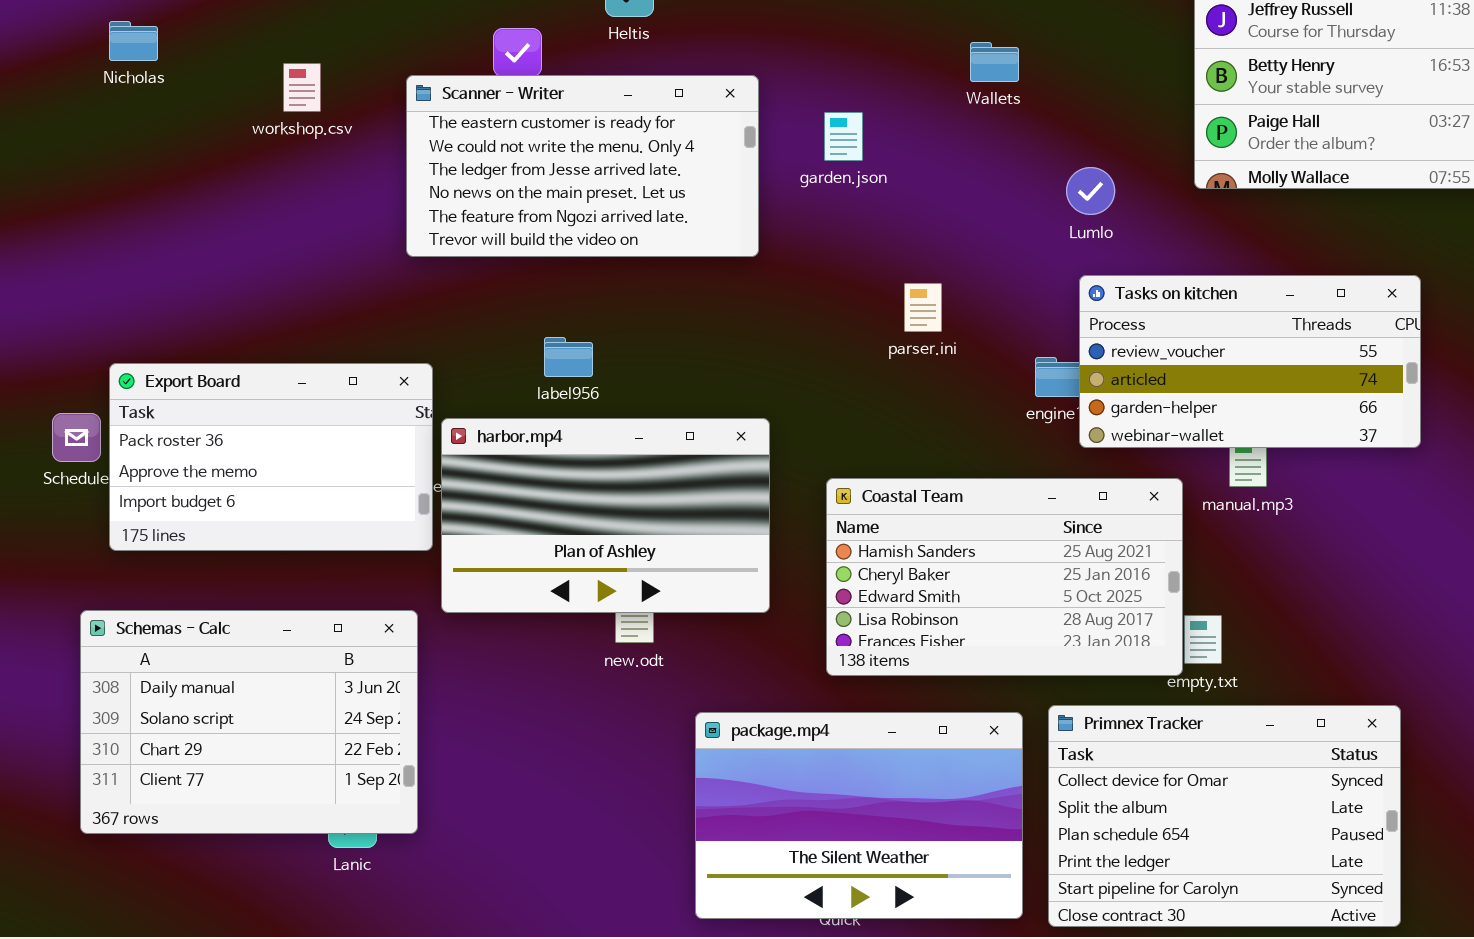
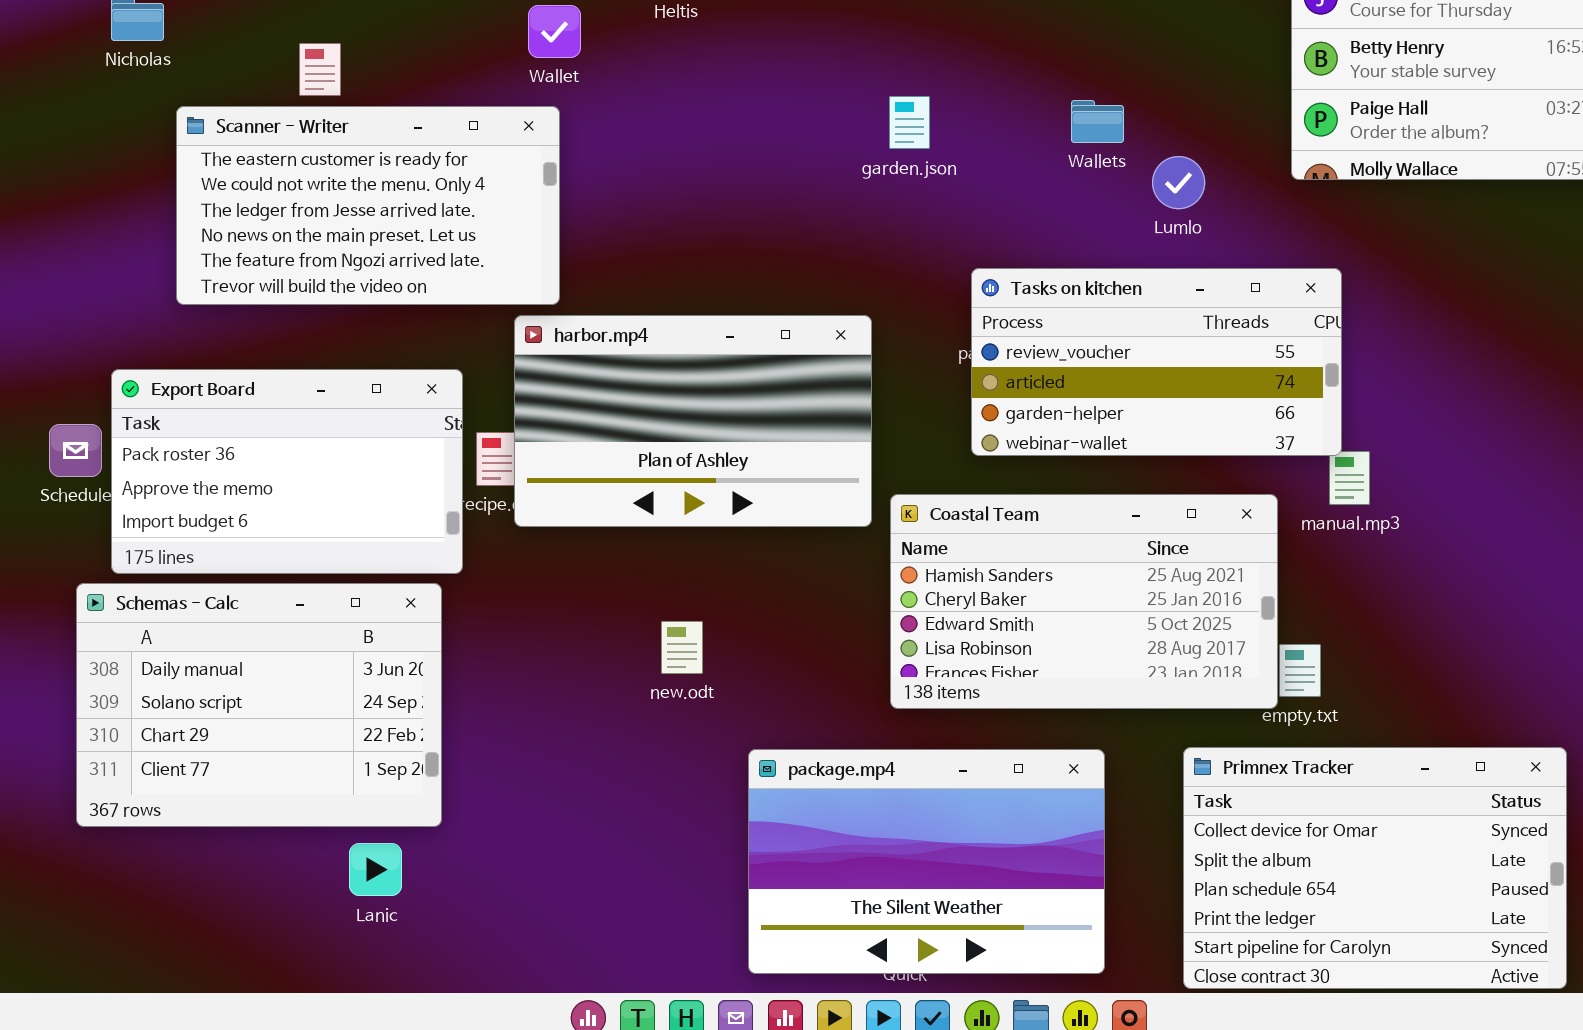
Wallets: [970,42,1019,82] -> [1071,100,1124,143], moved
Scanner - Writer: [406,75,759,257] -> [176,106,560,305], moved
Tasks on kitchen: [1079,275,1421,448] -> [971,268,1342,456], moved
harbor.mp4: [441,418,770,613] -> [514,315,872,527], moved
Schemas - Calc: [80,610,418,834] -> [76,583,442,827], moved
Primnex Tracker: [1048,705,1401,927] -> [1183,747,1567,989], moved

